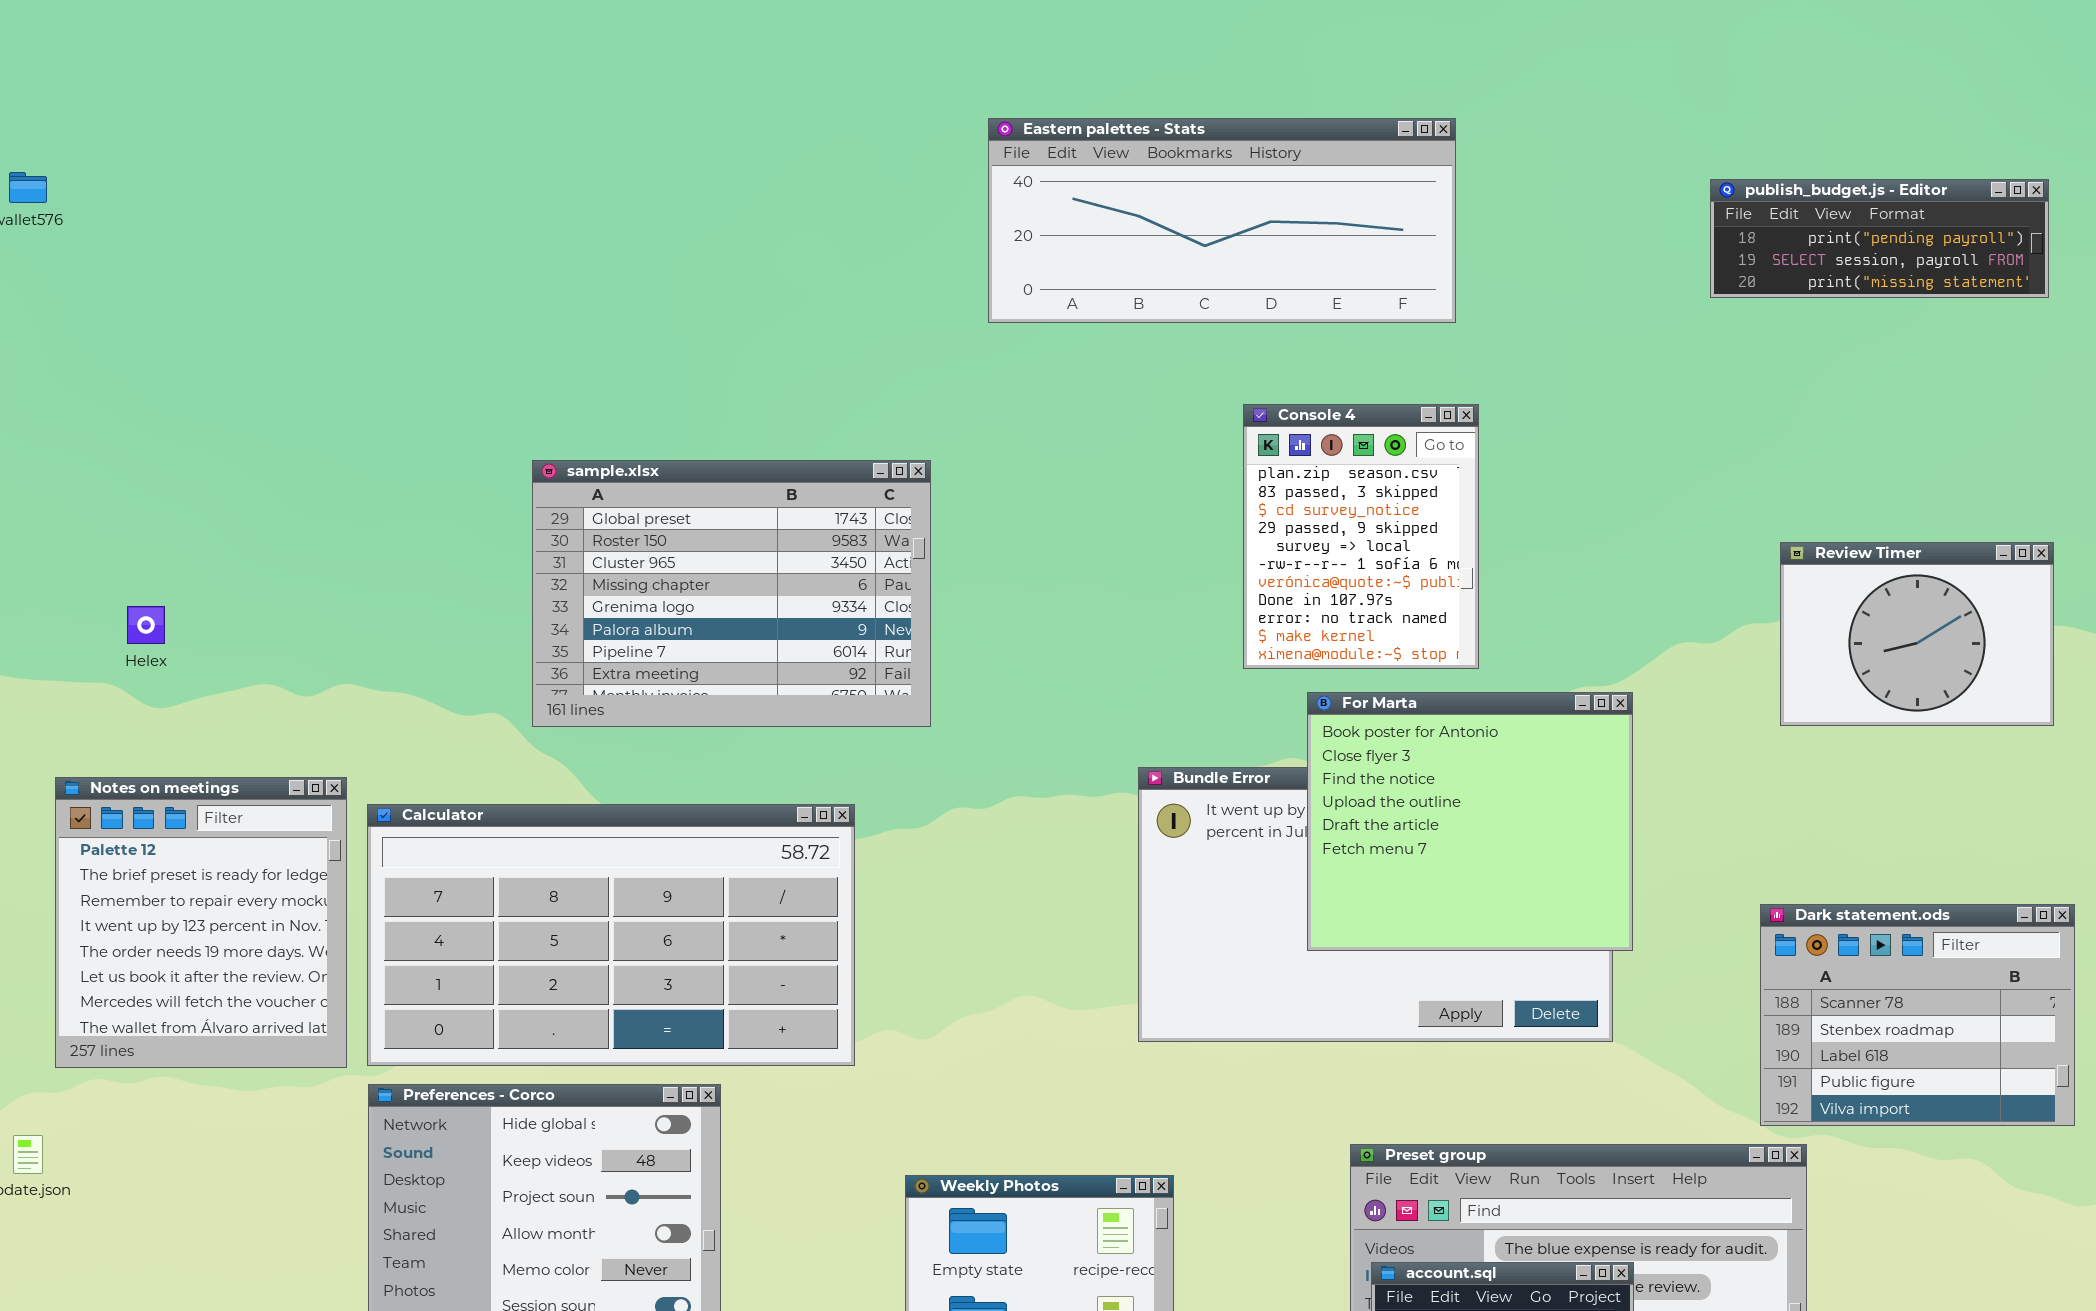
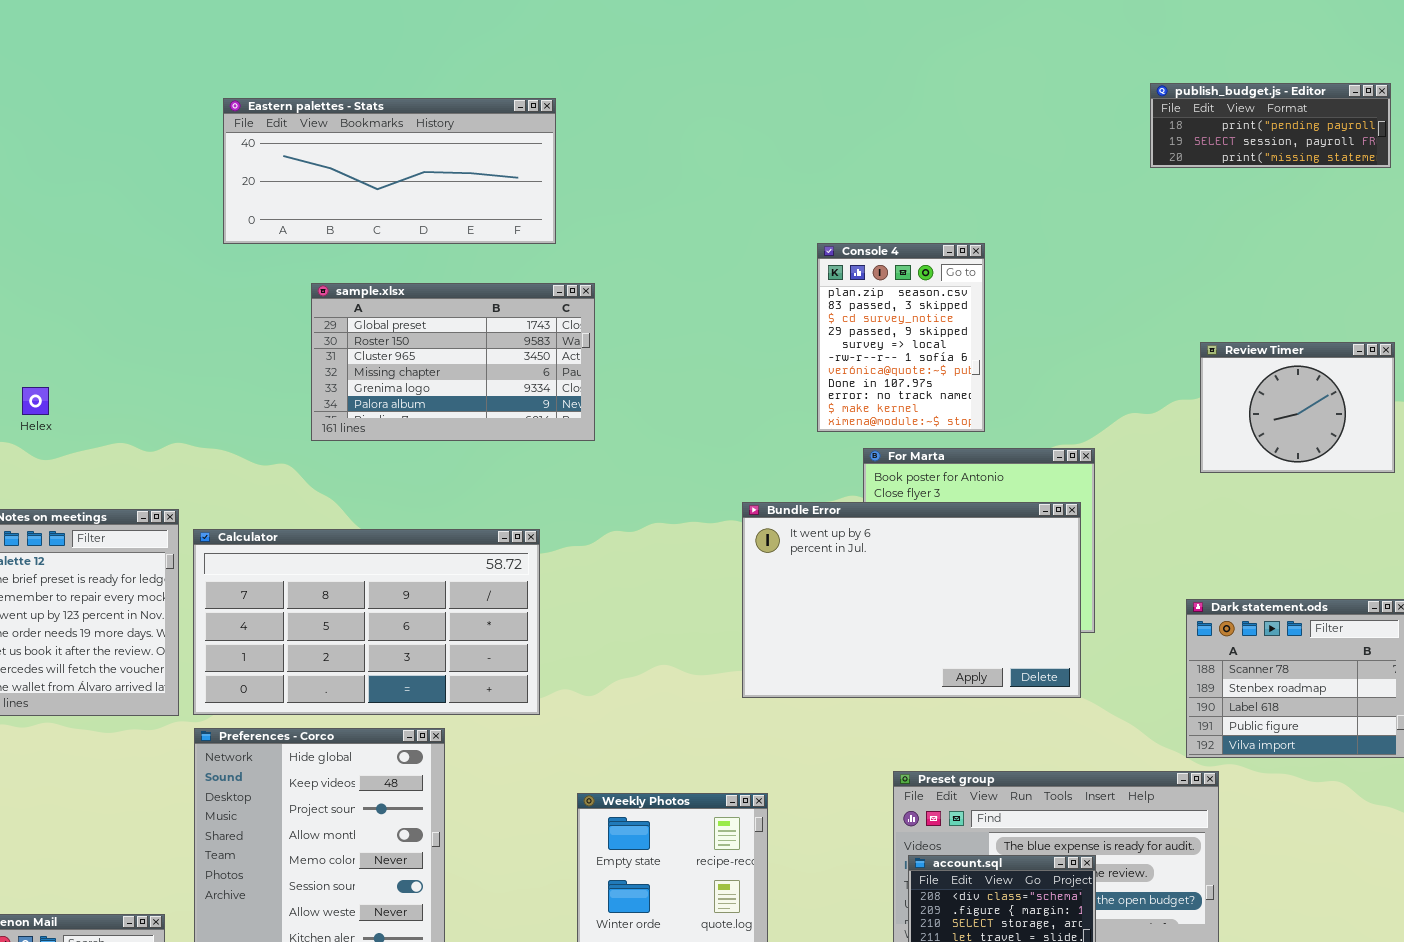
Eastern palettes - Stats: [988,118,1456,323] -> [223,98,556,244], moved
sample.xlsx: [532,460,931,727] -> [311,283,595,441], resized
Bundle Error: [1138,767,1613,1042] -> [742,502,1081,698], raised

